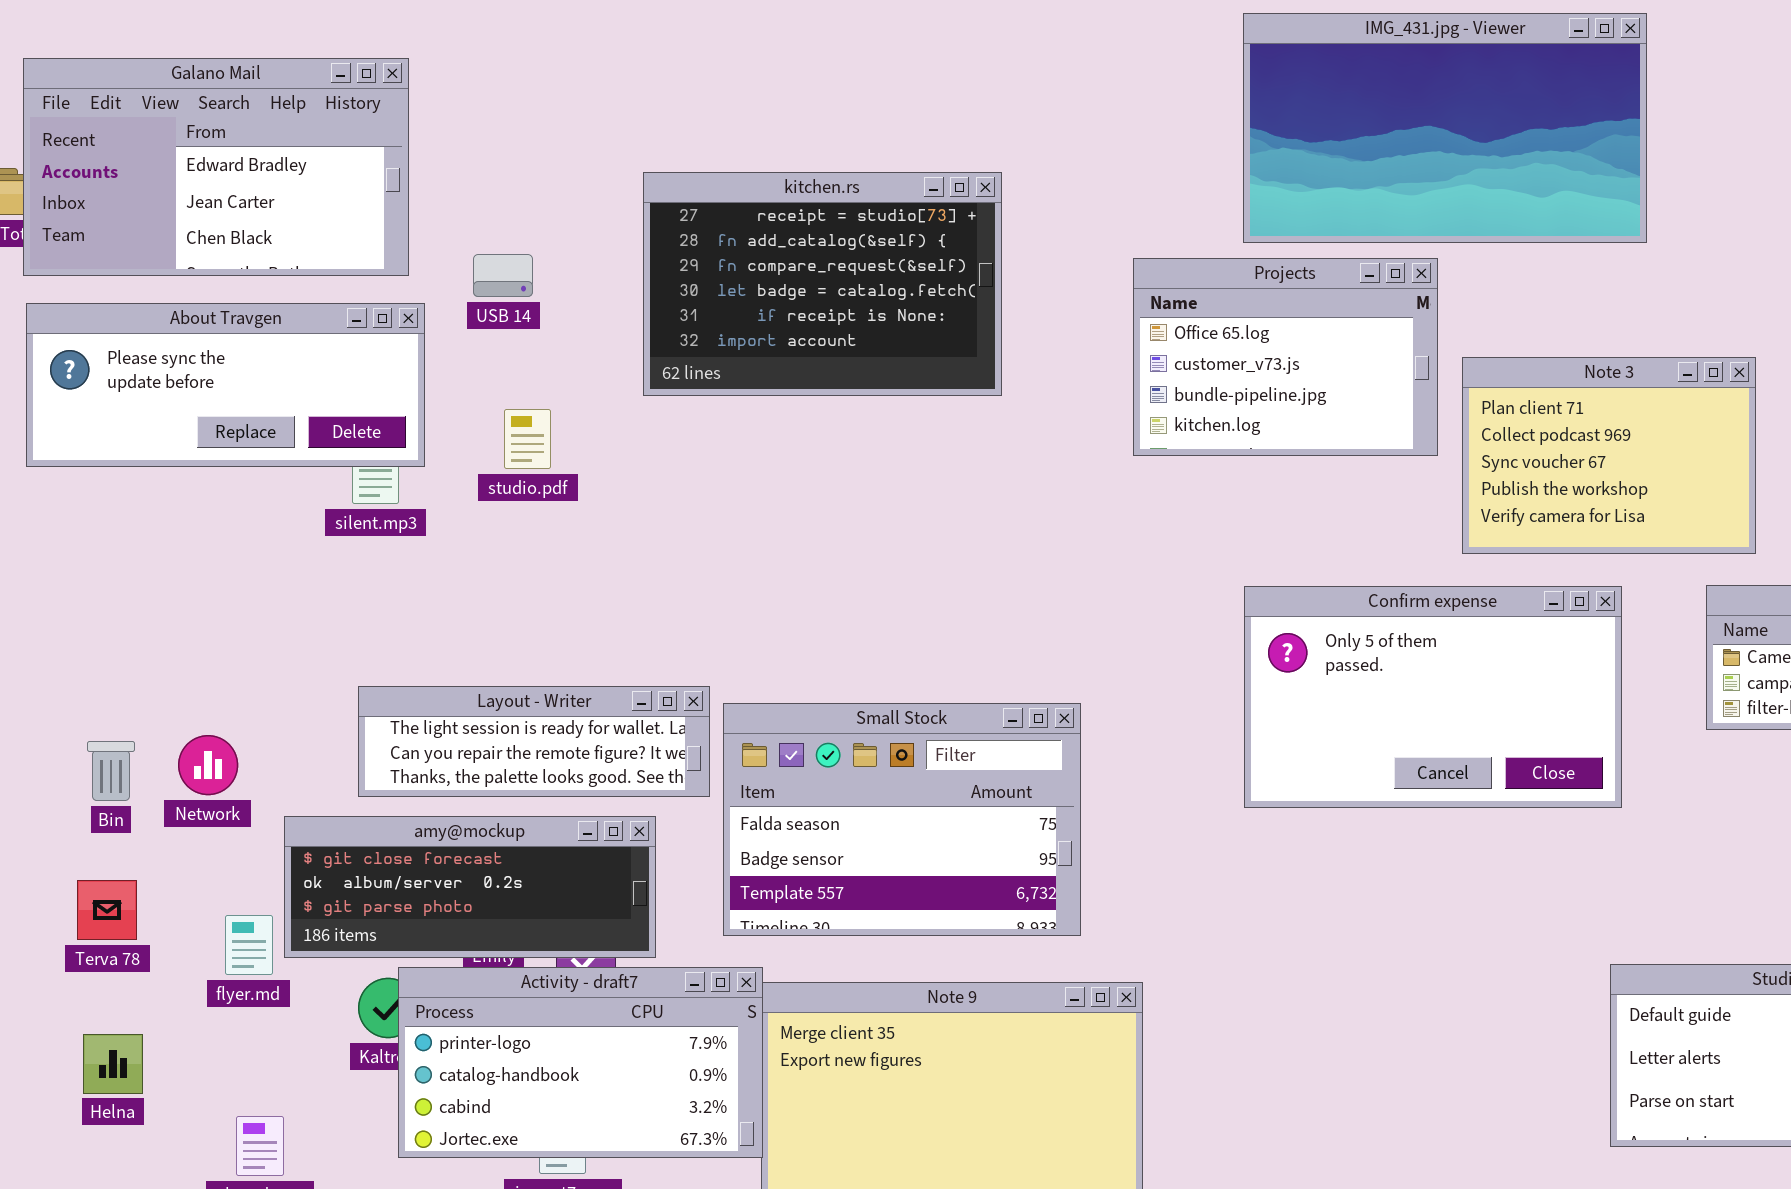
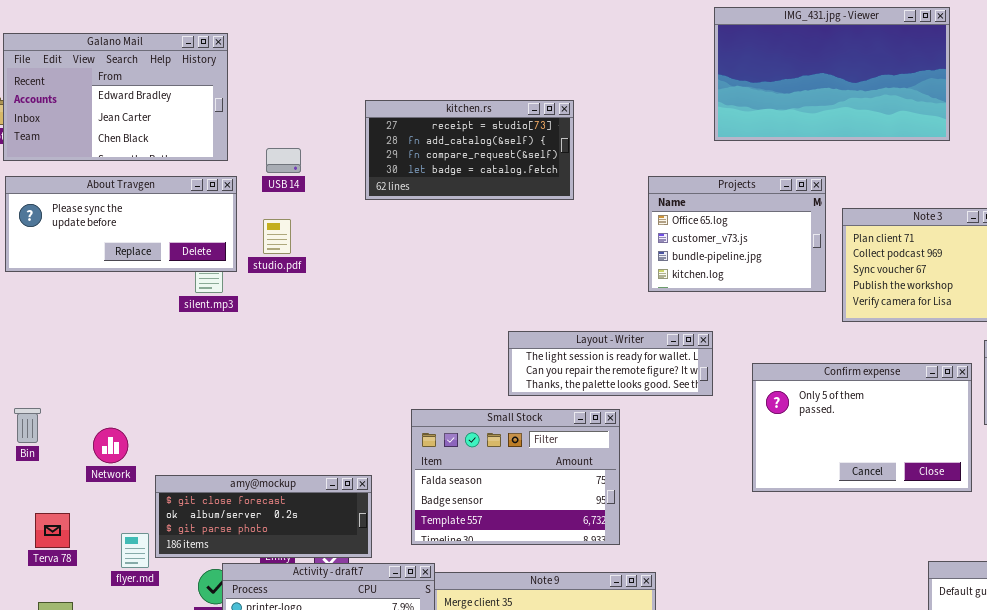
kitchen.rs: [643,172,1002,396] -> [365,100,574,200], resized
Projects: [1133,258,1438,456] -> [648,176,826,292], moved
studio.pdf: [504,409,551,469] -> [263,219,291,254], moved
Confirm expense: [1244,586,1622,808] -> [752,363,972,492], moved
Layout - Writer: [358,686,710,797] -> [508,331,713,396], moved
Bin: [87,741,135,801] -> [14,408,41,443], moved

